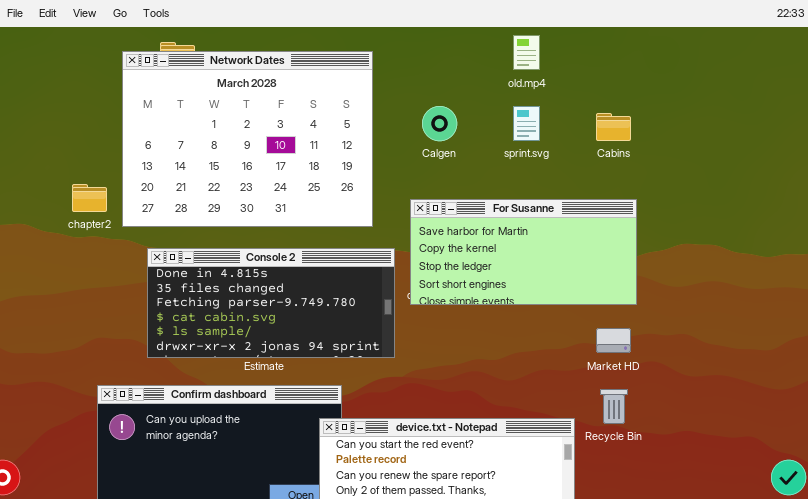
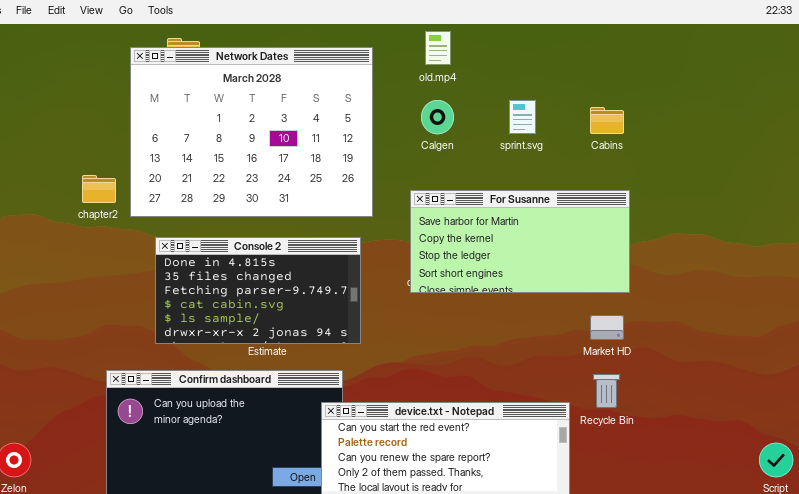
old.mp4: [513,35,540,70] -> [425,31,451,65], moved
Console 2: [147,248,395,358] -> [155,237,361,344], resized

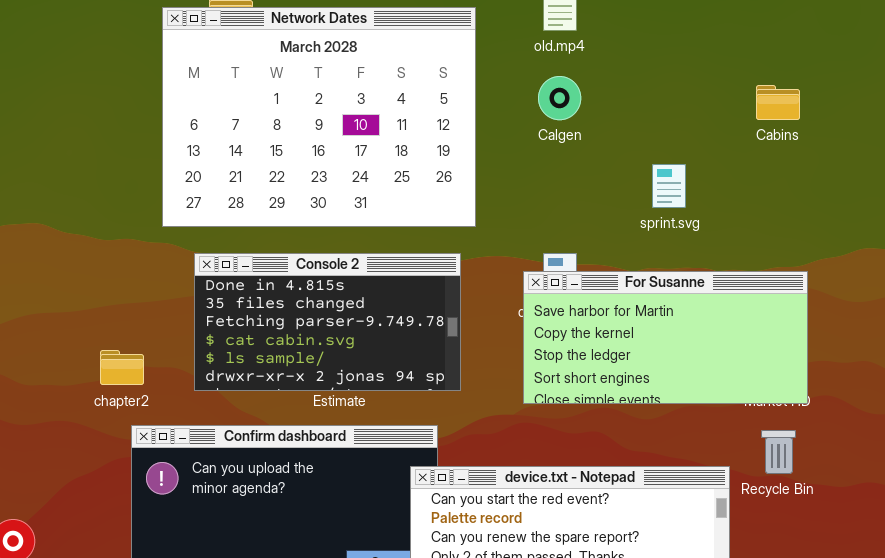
sprint.svg: [509,100,536,134] -> [652,164,686,208], moved
chapter2: [82,175,116,203] -> [100,350,144,385], moved
For Susanne: [410,190,630,293] -> [523,271,808,404], moved

